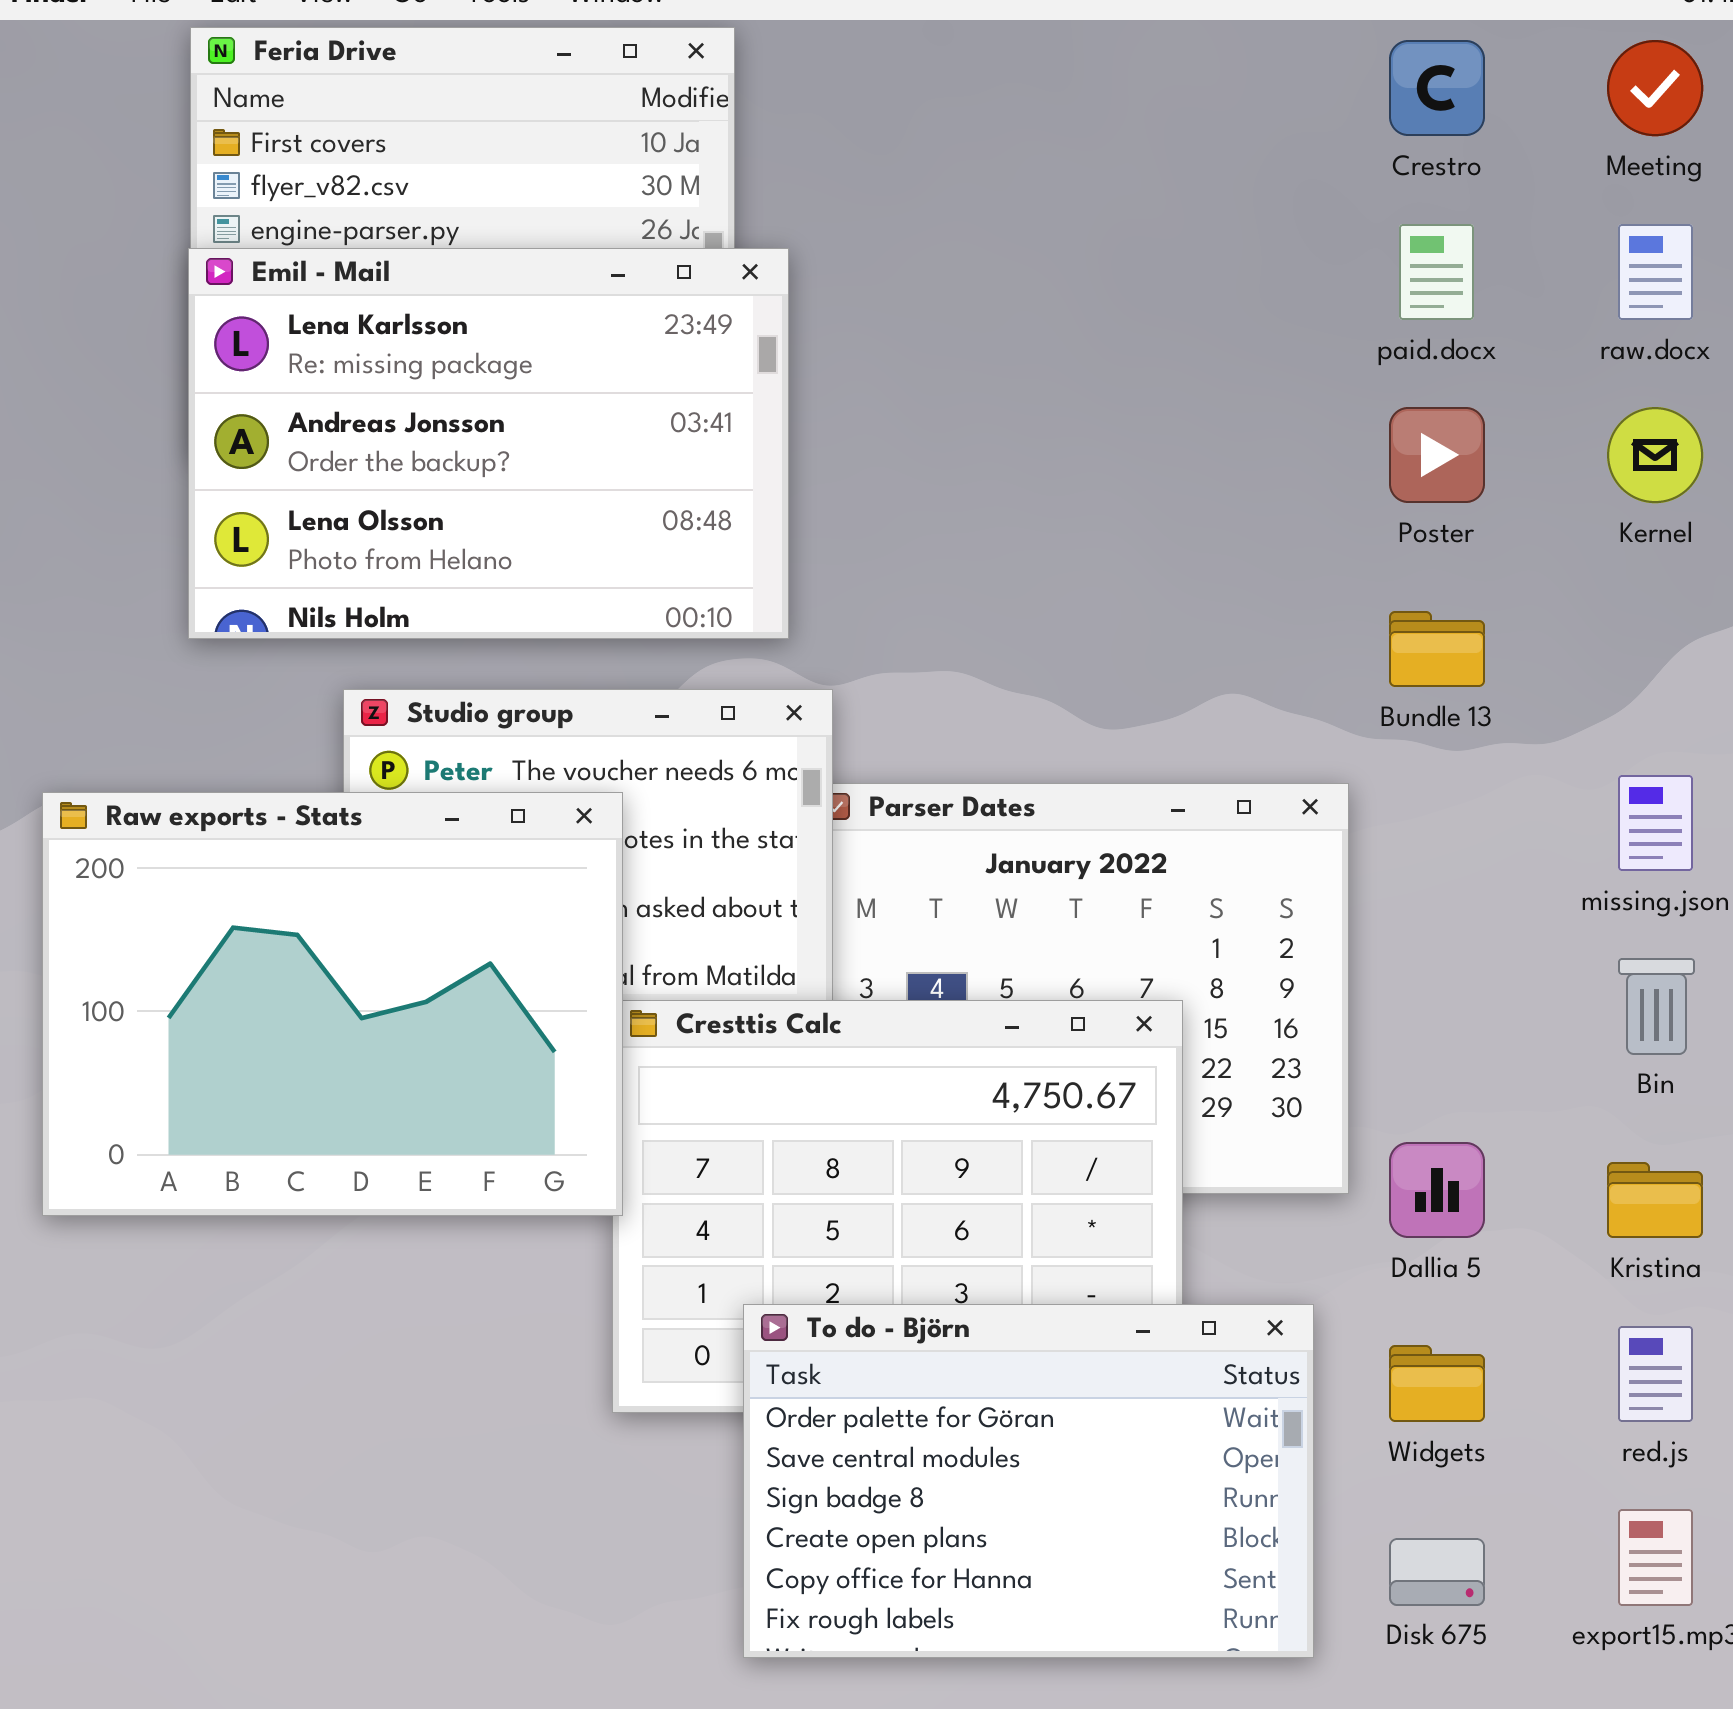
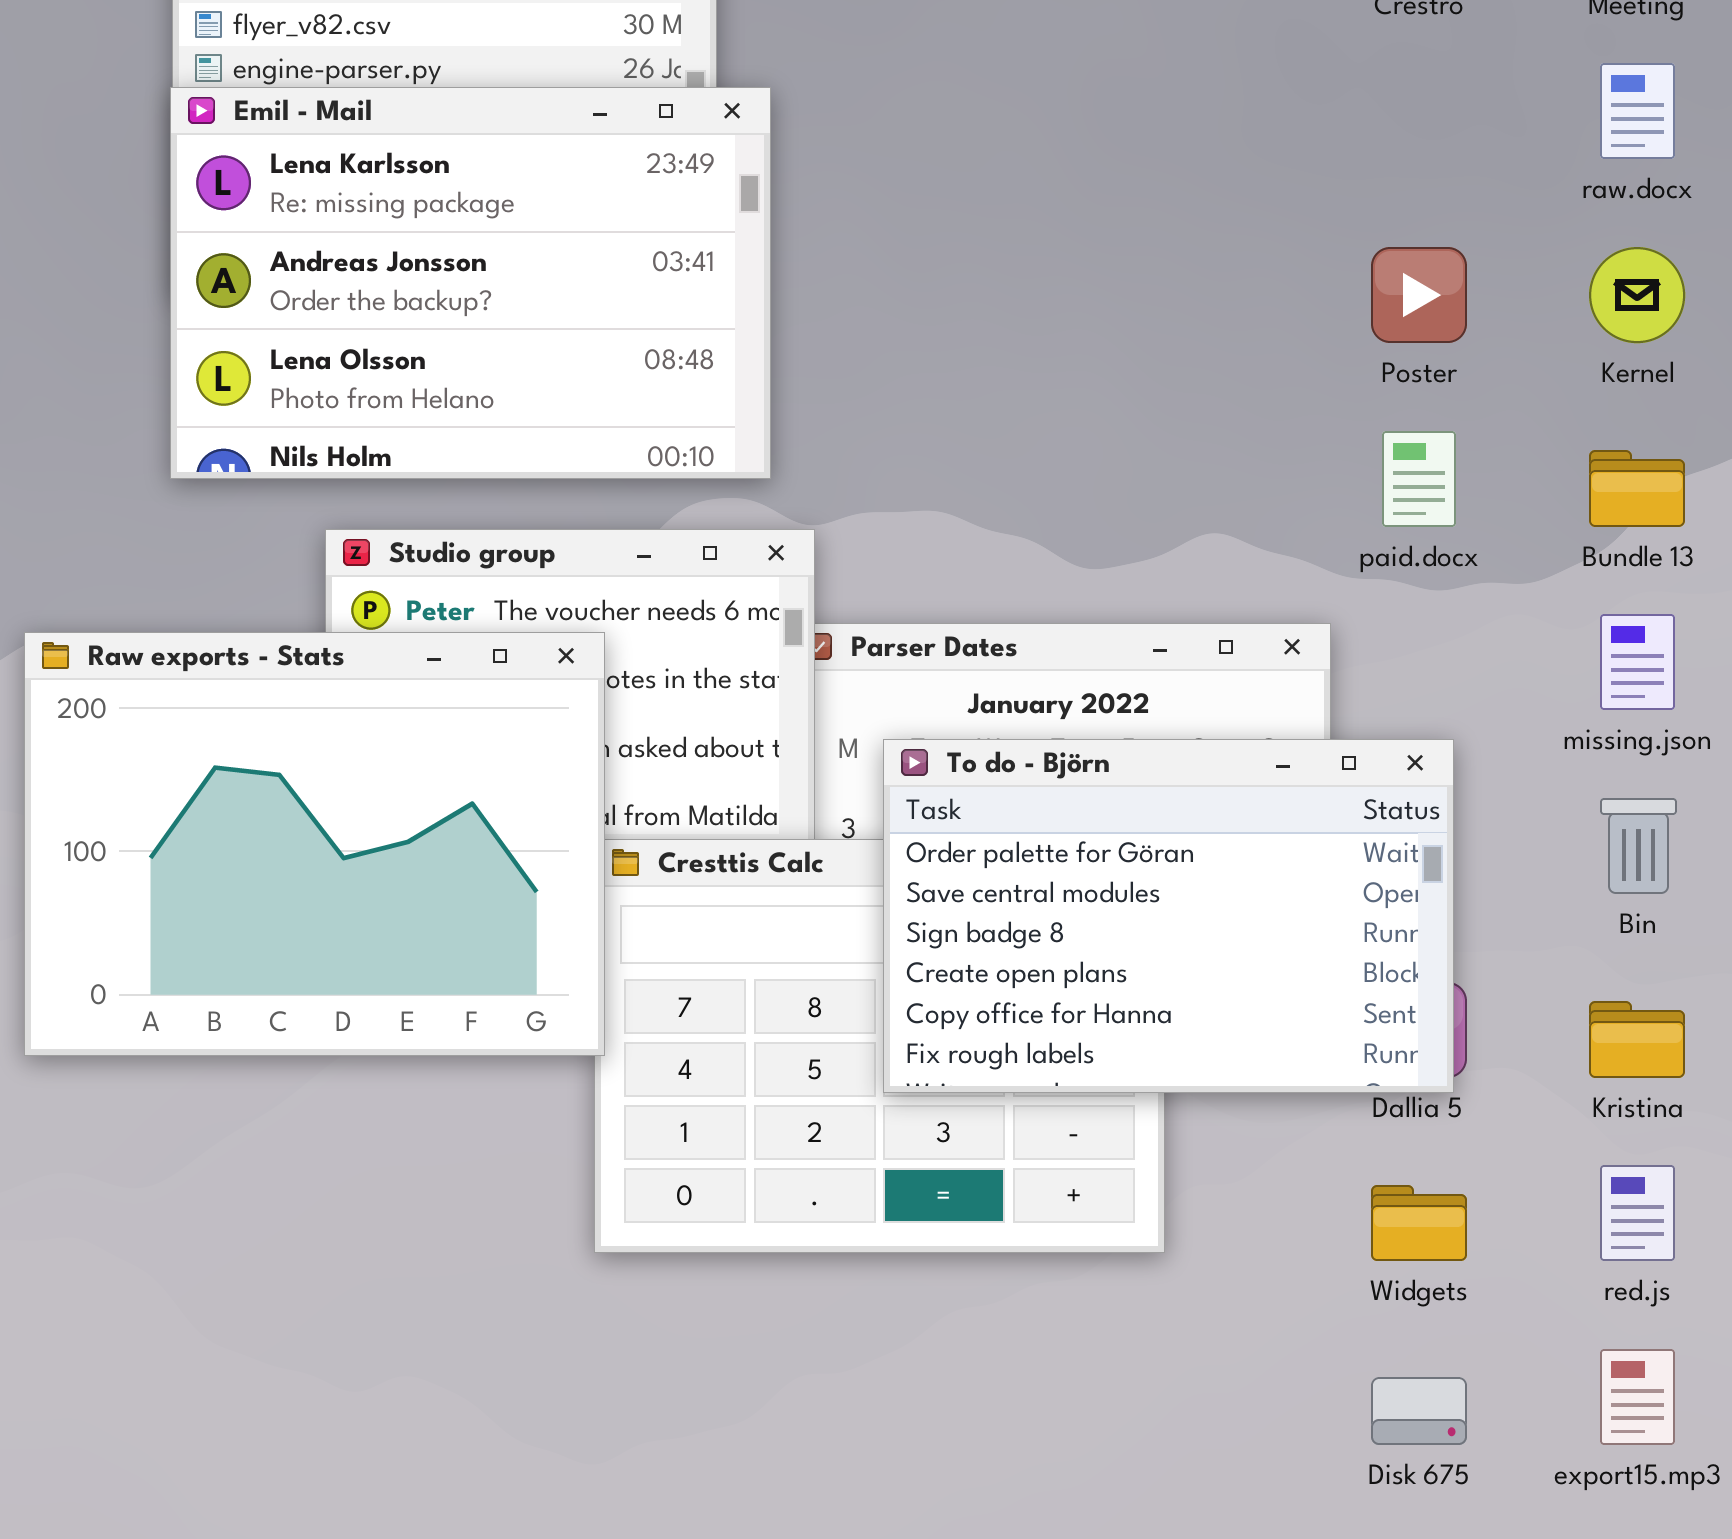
paid.docx: [1399,224,1474,320] -> [1382,431,1456,527], moved
Bundle 13: [1389,611,1485,687] -> [1589,450,1685,527], moved
To do - Björn: [743,1304,1314,1658] -> [883,739,1454,1093], moved

